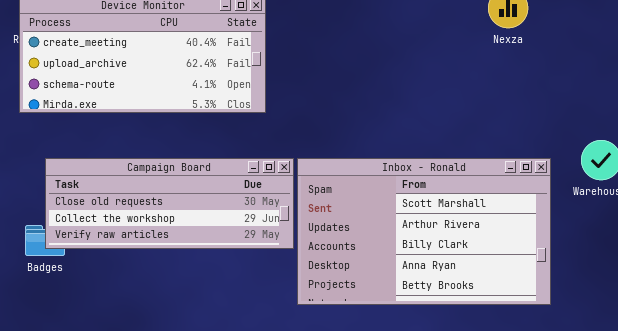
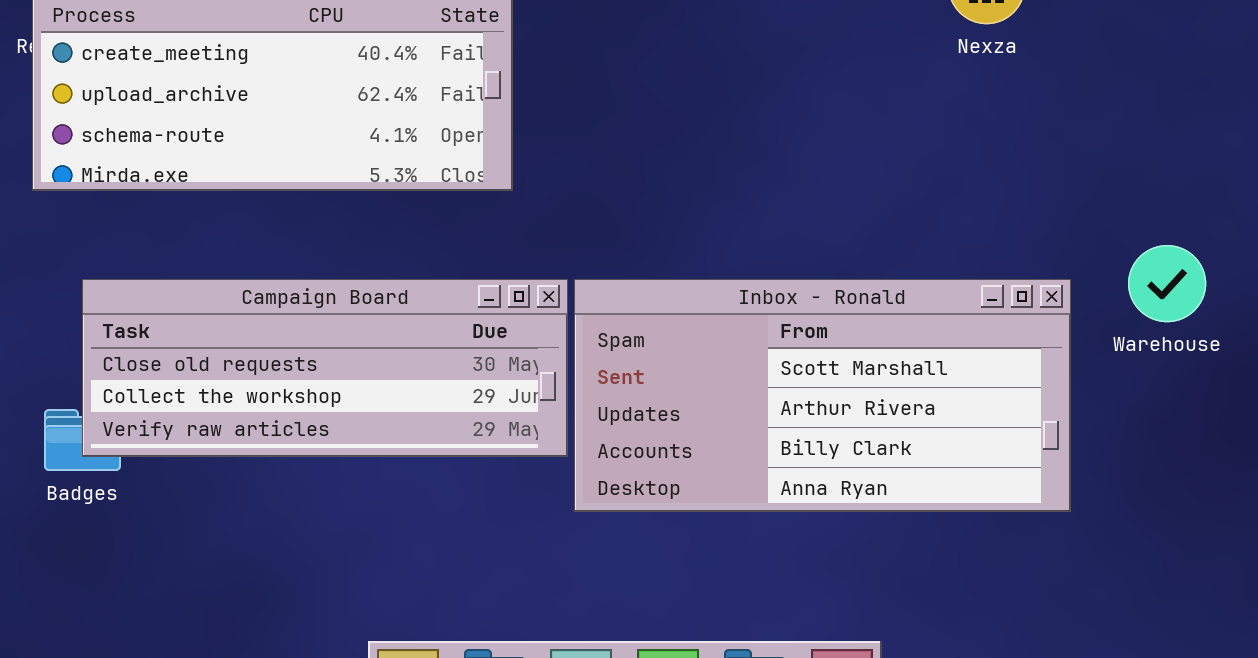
Inbox - Ronald: [297,158,551,305] -> [574,279,1071,512], resized

